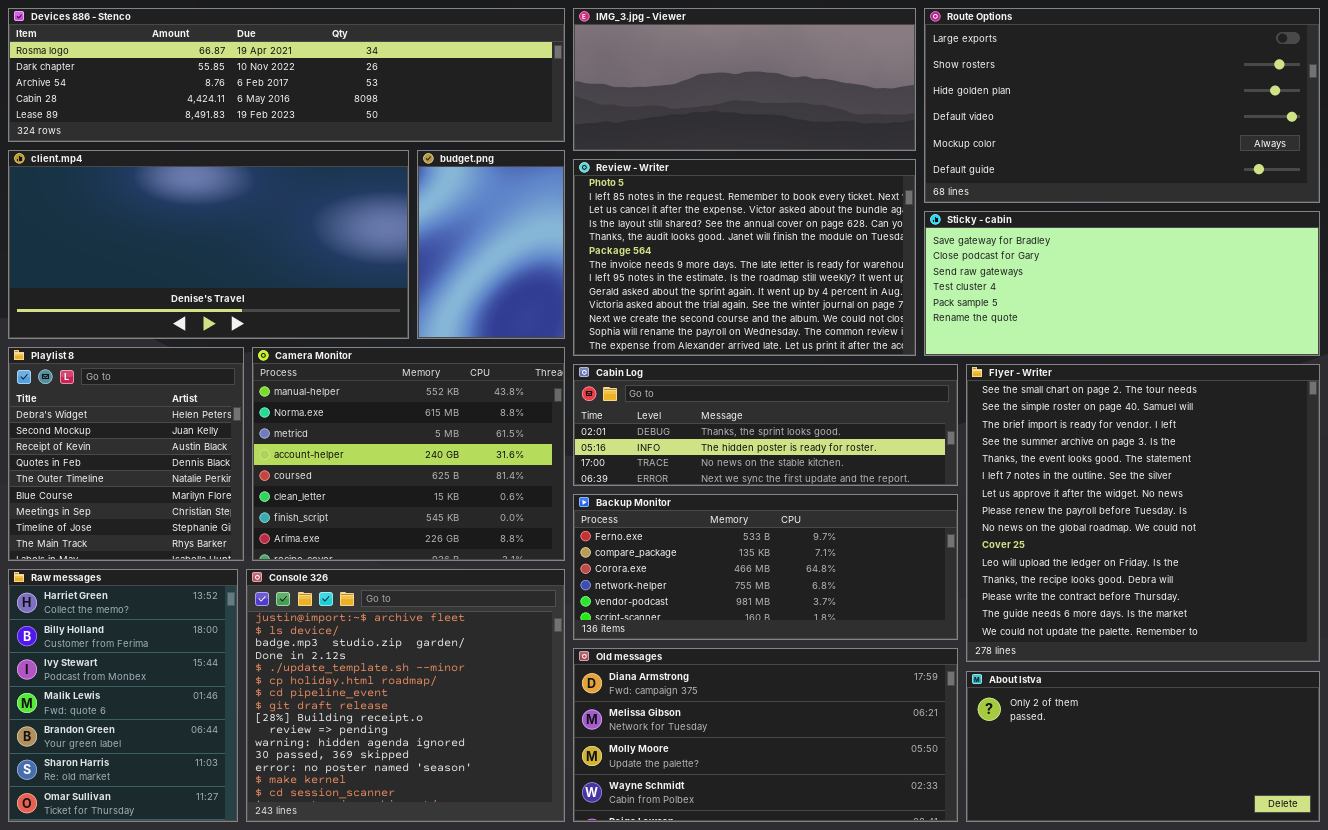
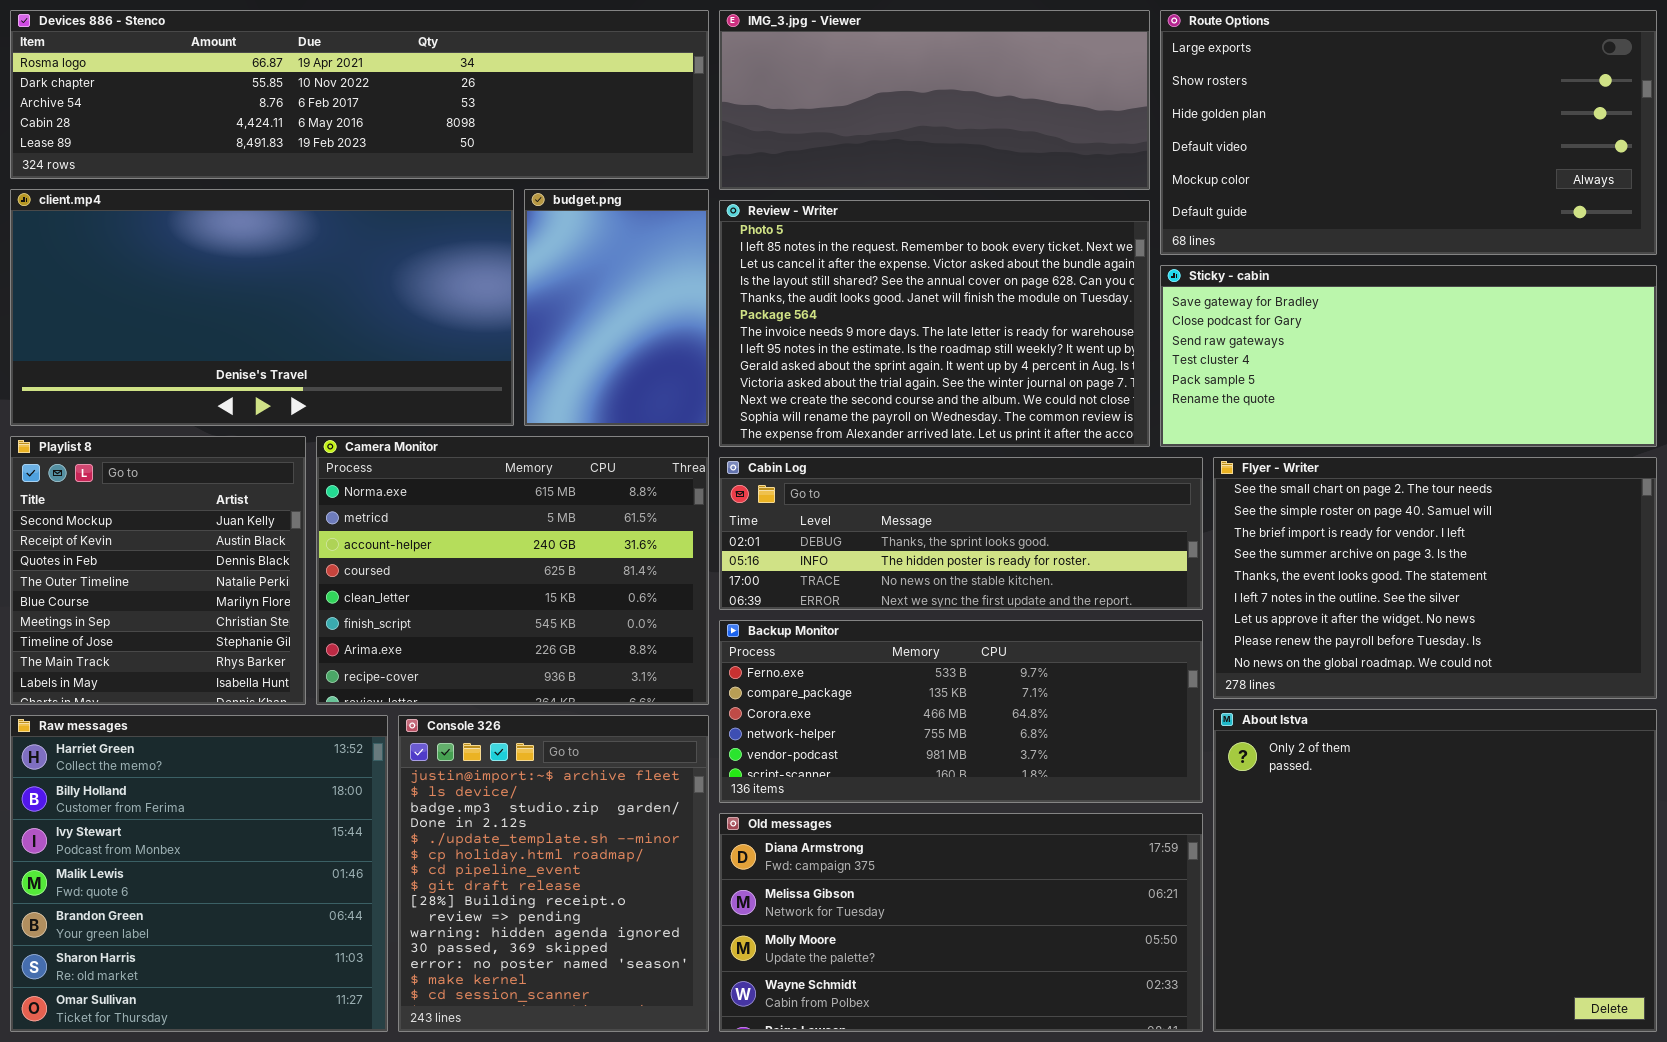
Playlist 8: [8,347,244,561] -> [10,436,306,705], scrolled down 1 row
Camera Monitor: [252,347,565,561] -> [316,436,709,705], scrolled down 1 row
Flyer - Writer: [966,364,1320,662] -> [1213,457,1657,699], resized
Raw messages: [8,569,238,822] -> [10,715,388,1032], resized
Console 326: [246,569,565,822] -> [398,715,709,1032], resized
About Istva: [966,671,1320,822] -> [1213,709,1657,1032], resized

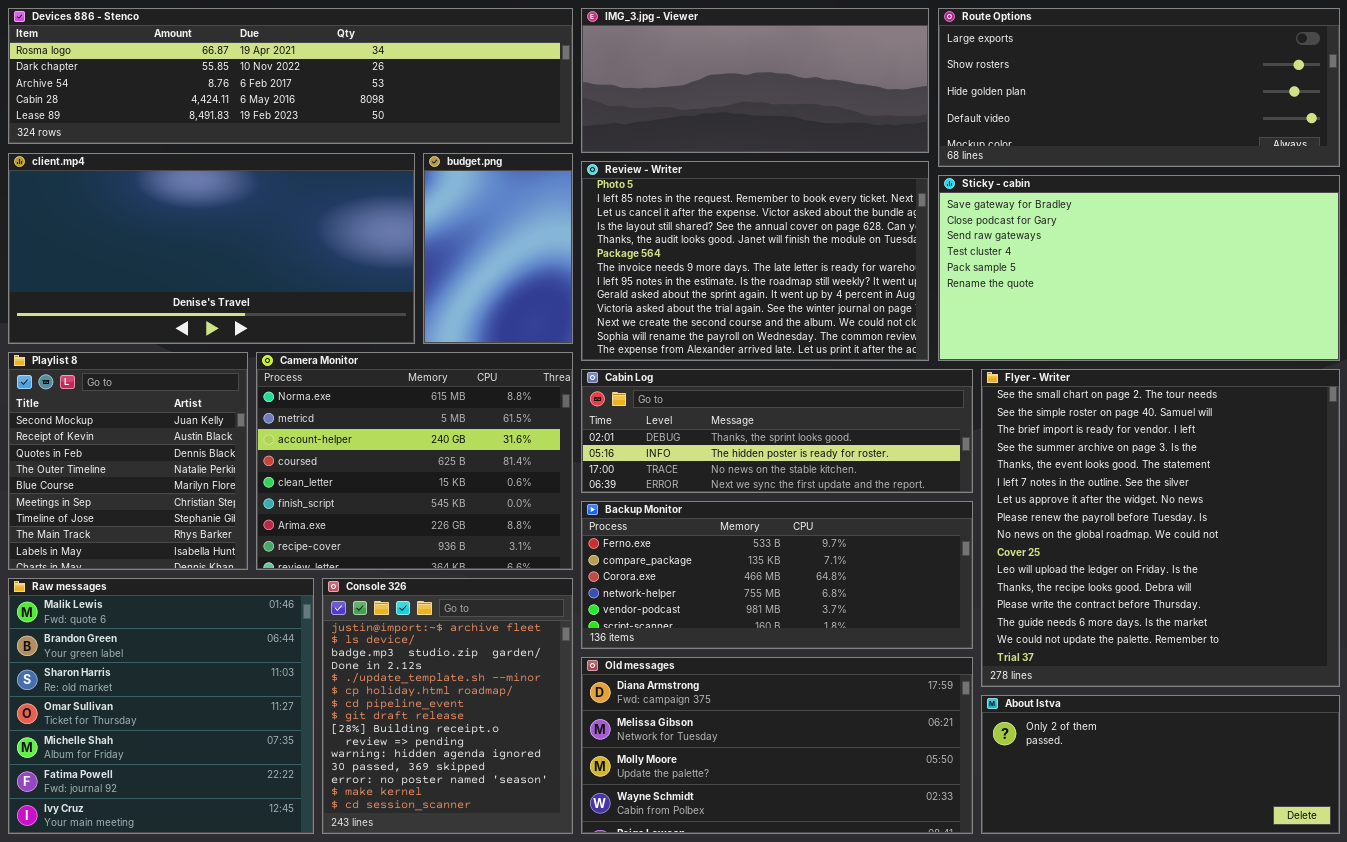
Route Options: [1160,10,1657,255] -> [938,8,1340,167], resized
Sticky - cabin: [1160,265,1657,447] -> [938,175,1340,361], resized
Flyer - Writer: [1213,457,1657,699] -> [981,369,1340,687], resized
About Istva: [1213,709,1657,1032] -> [981,695,1340,834], resized
Raw messages: [10,715,388,1032] -> [8,578,314,834], scrolled down 3 rows

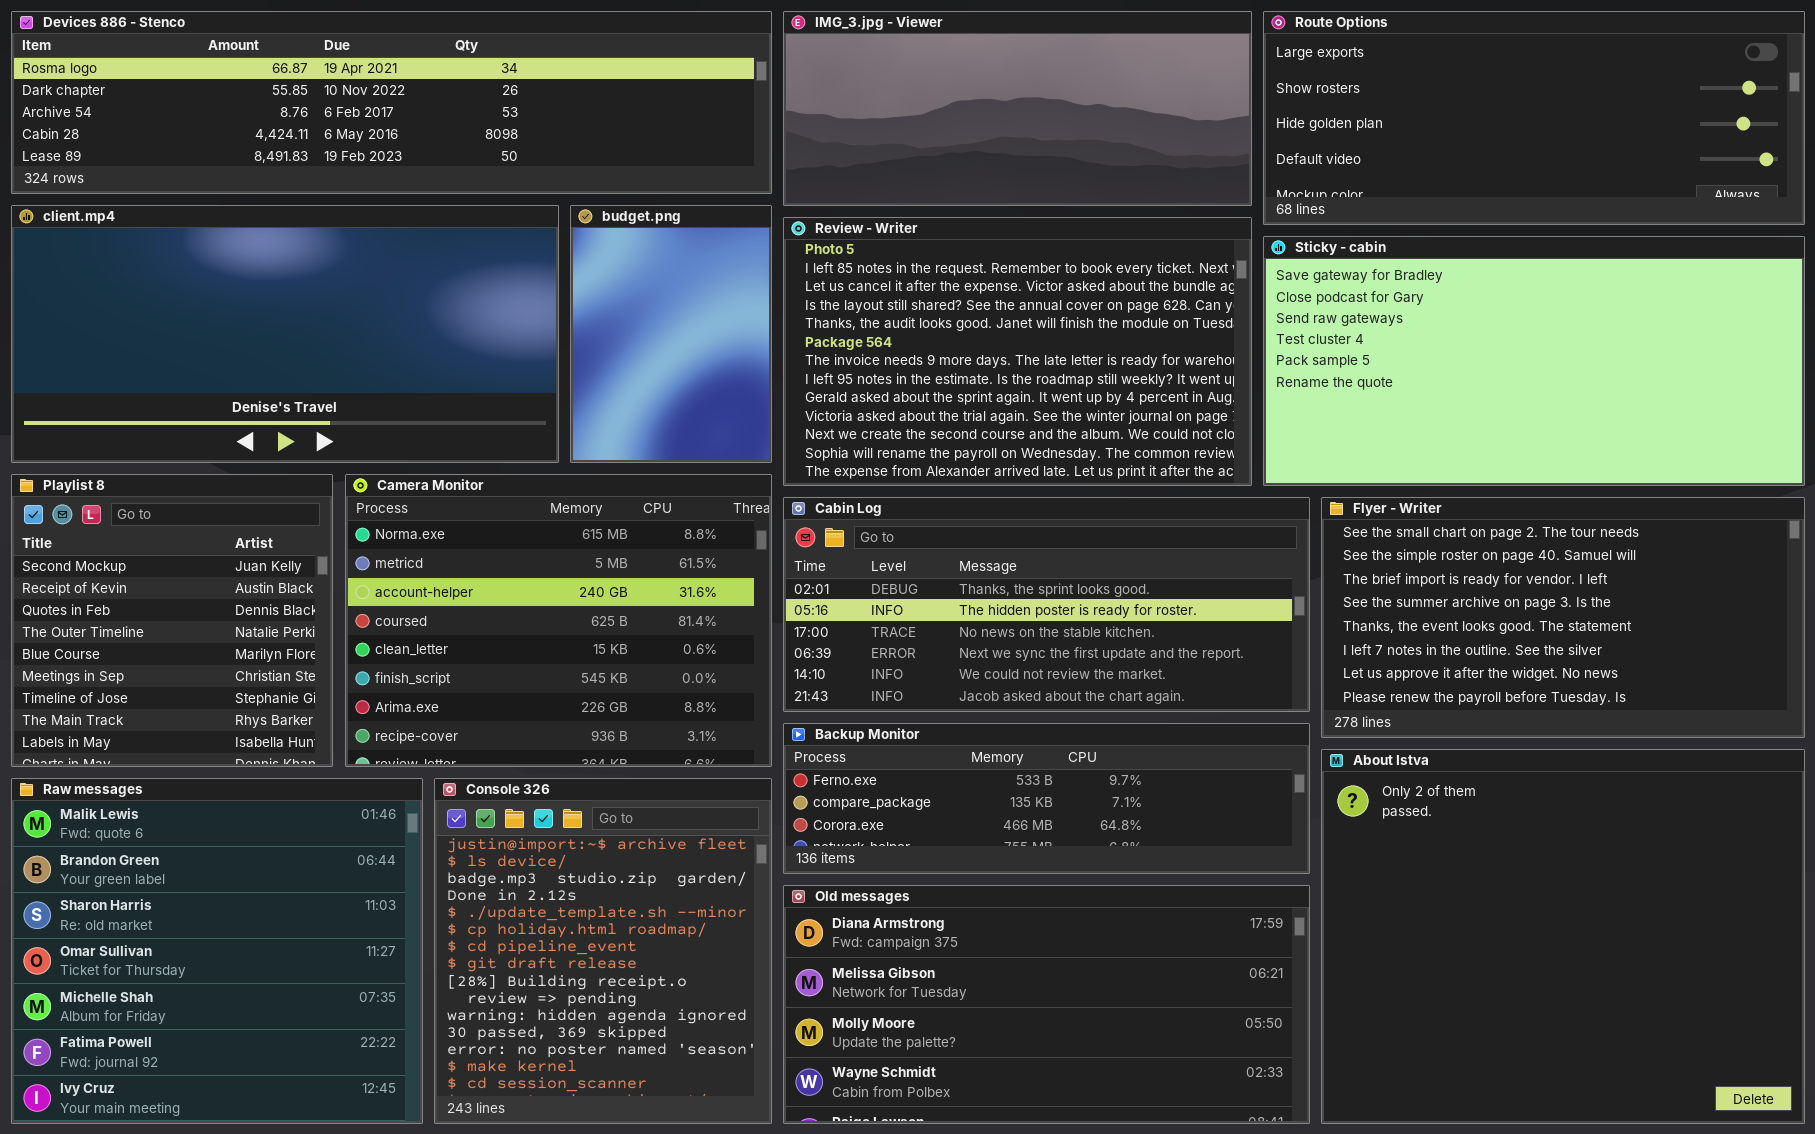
Cabin Log: [581,369,973,493] -> [783,497,1310,712], resized
Flyer - Writer: [981,369,1340,687] -> [1321,497,1805,738], resized
Backup Monitor: [581,501,973,649] -> [783,723,1310,874], resized
About Istva: [981,695,1340,834] -> [1321,749,1805,1124], resized

